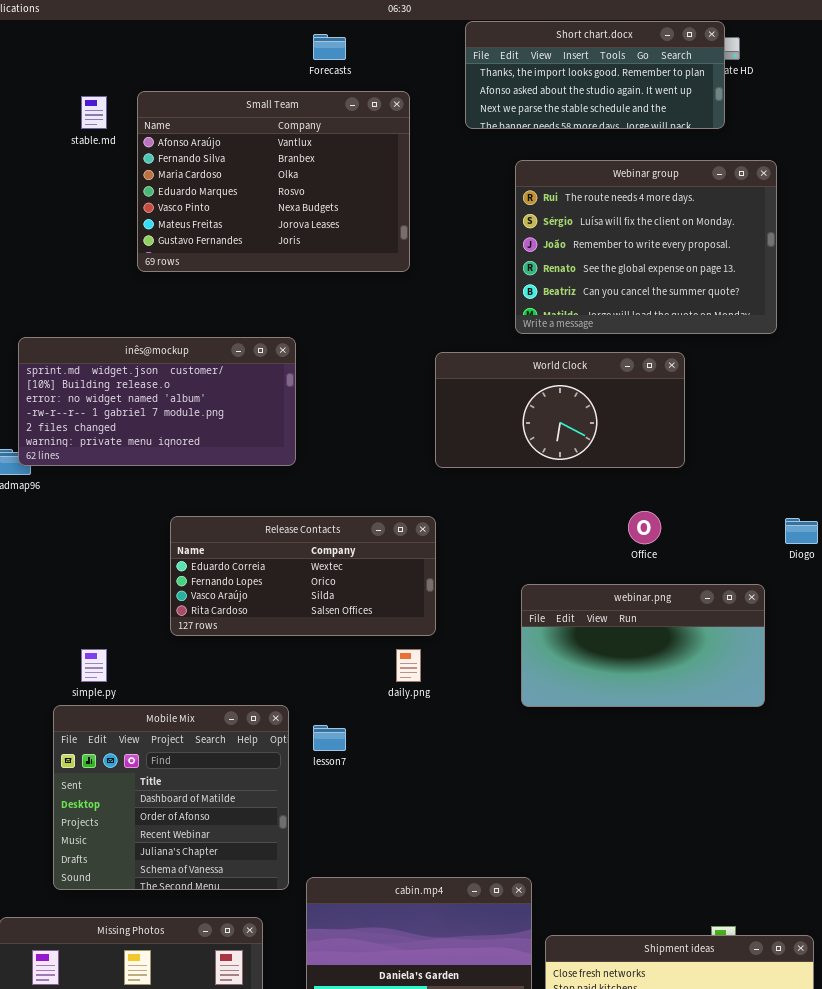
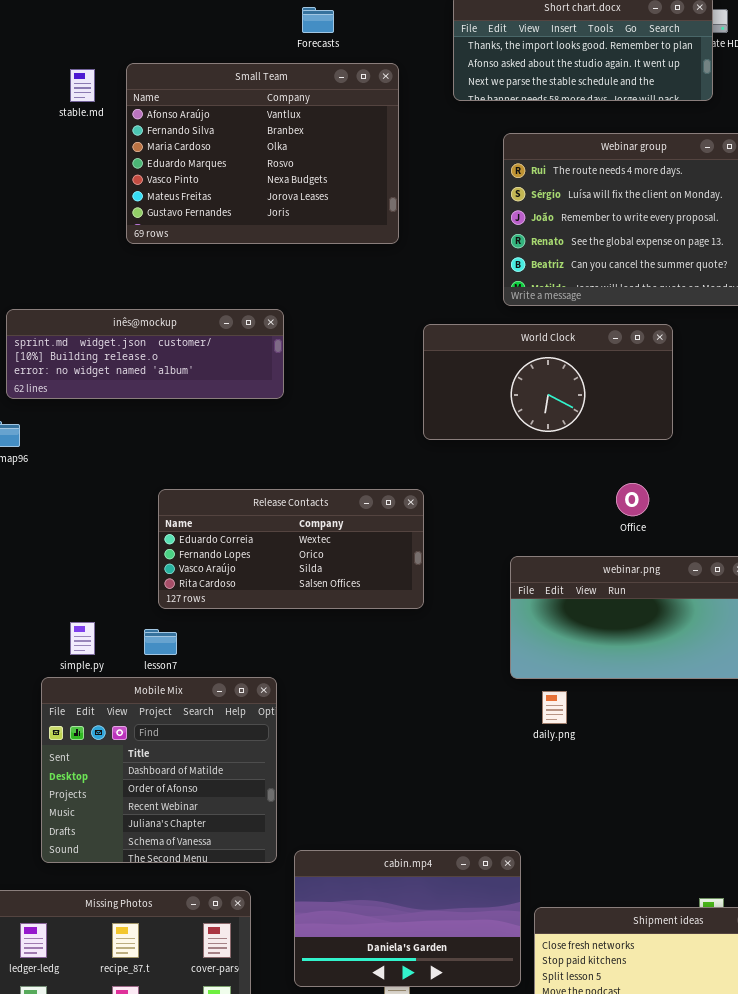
inês@mockup: [18,337,296,466] -> [6,309,284,399], resized
daily.png: [396,649,421,682] -> [542,691,567,724], moved
lesson7: [313,725,346,751] -> [144,629,177,655], moved

